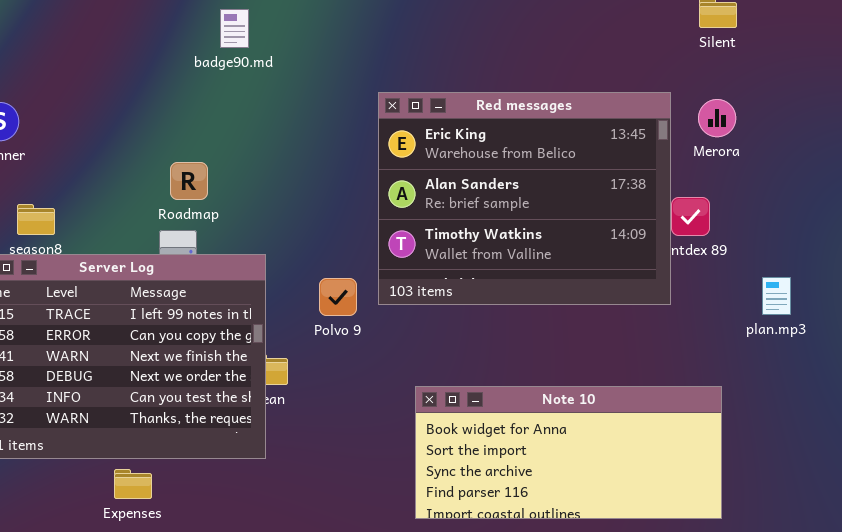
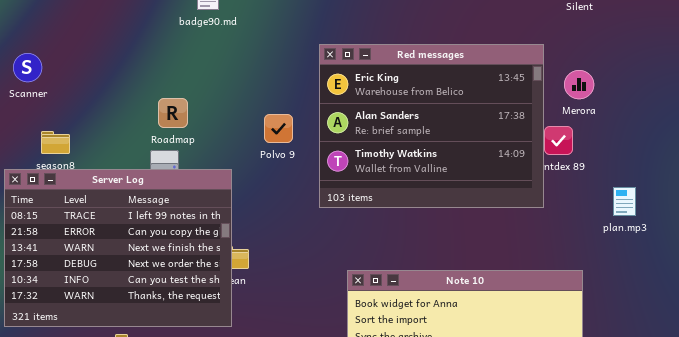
Merora: [698,99,736,137] -> [564,70,594,99], moved
Polvo 9: [319,278,357,316] -> [264,114,293,143], moved

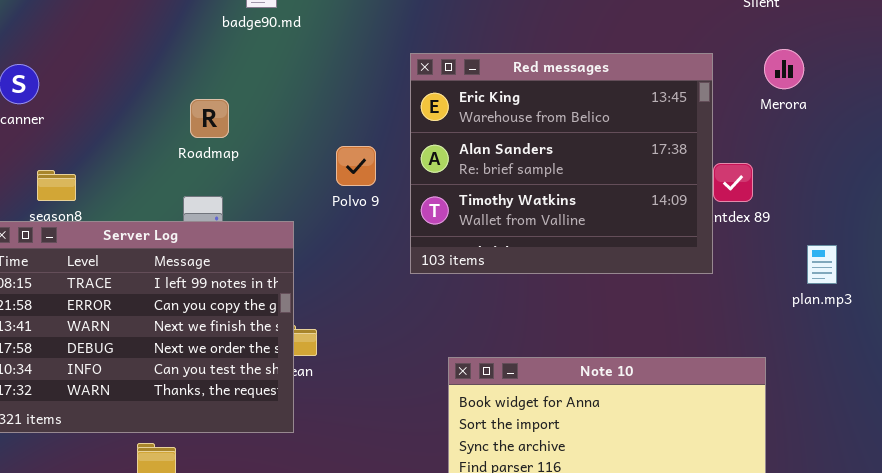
Merora: [564,70,594,99] -> [764,49,804,89], moved
Roadmap: [158,98,188,128] -> [190,99,229,138], moved

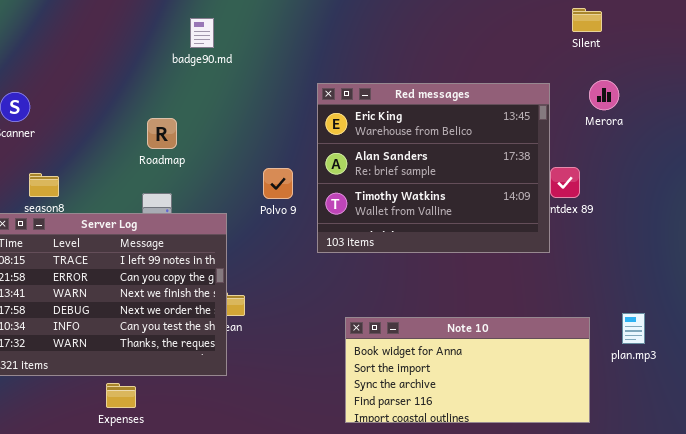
Polvo 9: [336,146,376,186] -> [263,168,293,199], moved
plan.mp3: [807,245,837,284] -> [622,313,645,344], moved

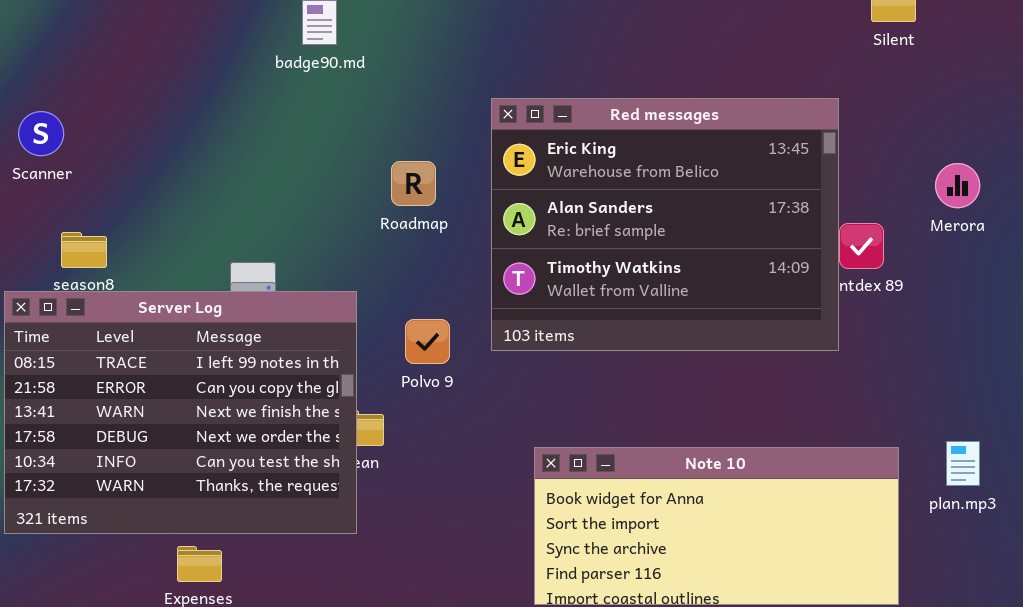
Merora: [589,80,619,110] -> [935,163,980,208], moved
Roadmap: [147,118,177,149] -> [391,161,436,206], moved
Polvo 9: [263,168,293,199] -> [405,319,450,364], moved

